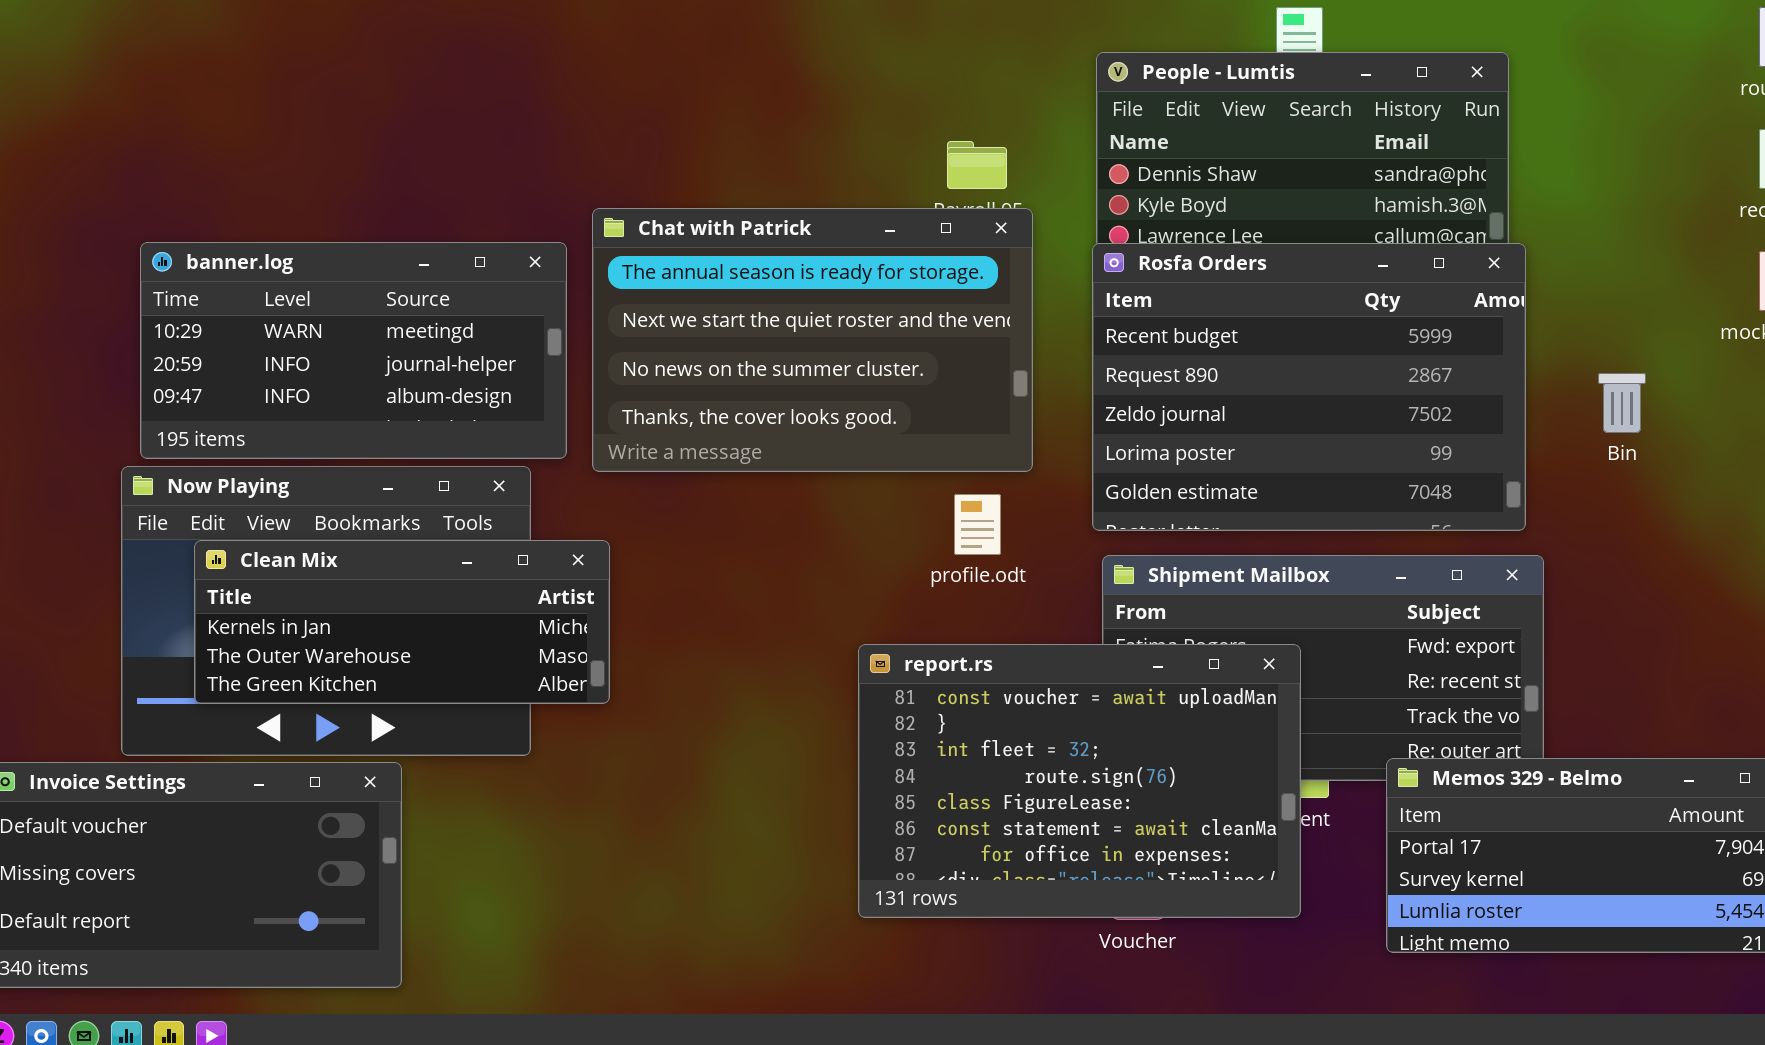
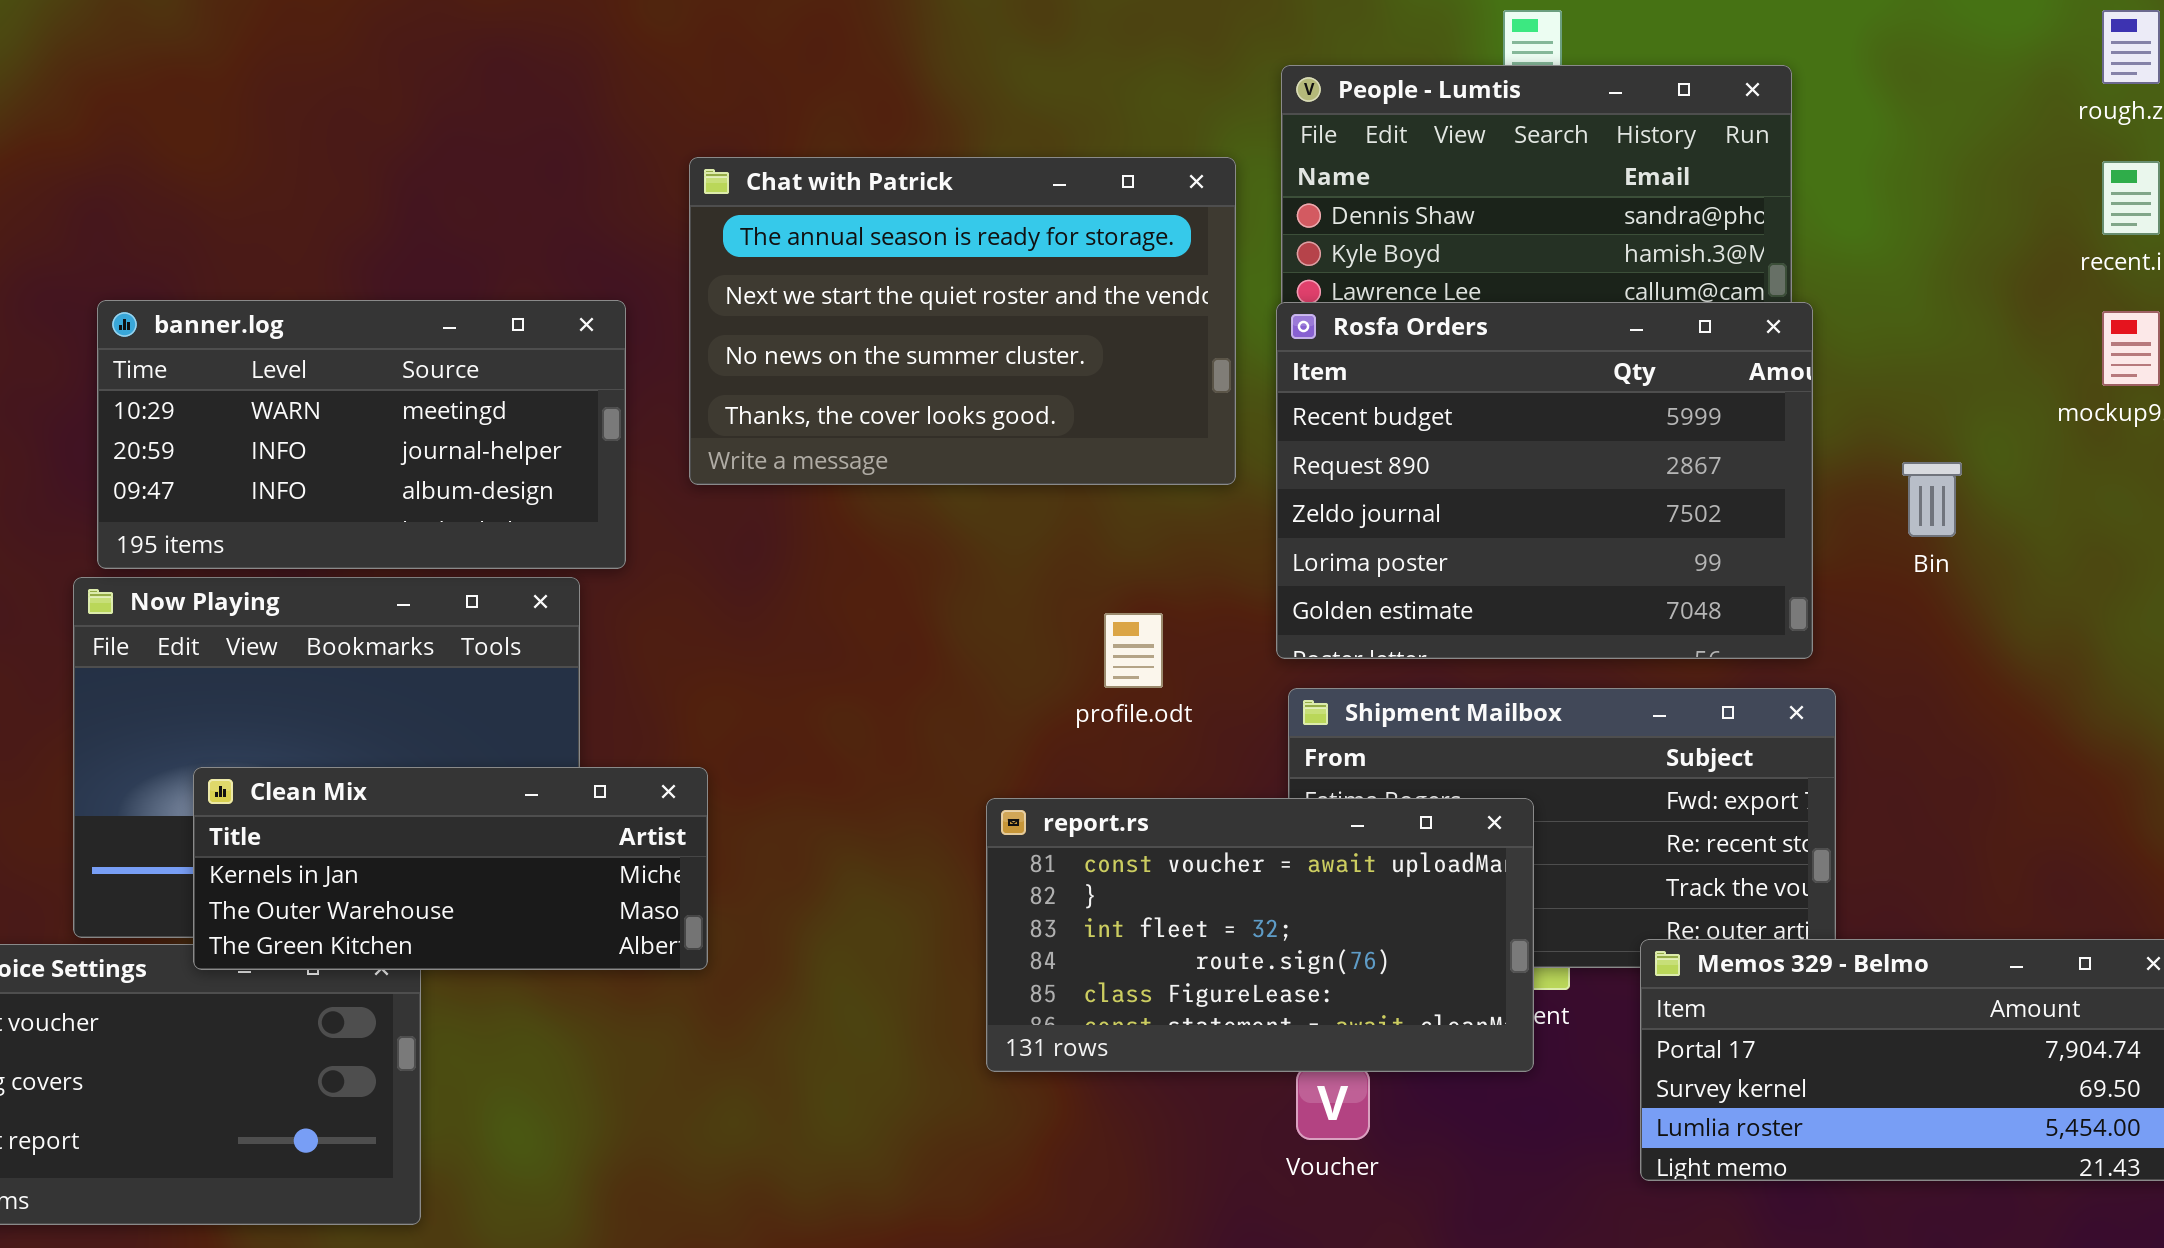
Chat with Patrick: [592,208,1033,472] -> [689,157,1236,485], moved
Clean Mix: [194,540,610,704] -> [193,767,708,970], moved
report.rs: [858,644,1301,918] -> [986,798,1534,1072], resized

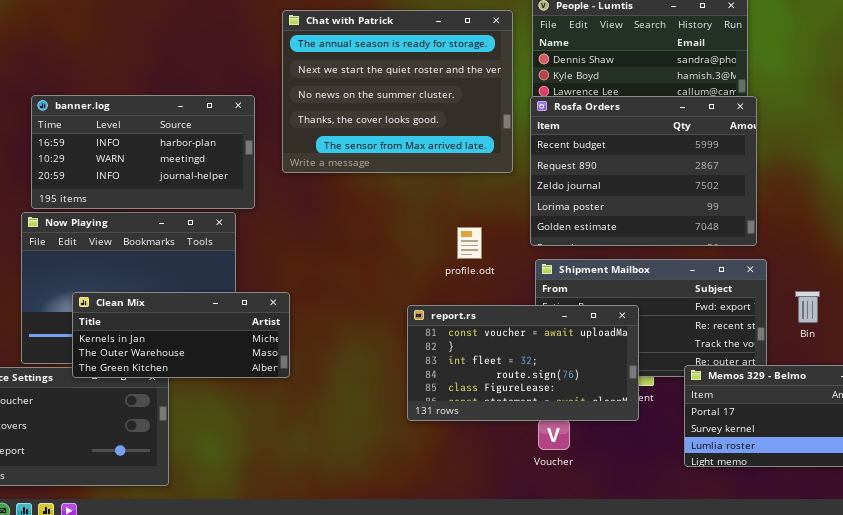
Chat with Patrick: [689,157,1236,485] -> [282,10,513,173], resized
banner.log: [97,300,626,569] -> [31,95,255,209], scrolled up 1 row
Bin: [1902,462,1962,537] -> [795,291,820,323], moved

